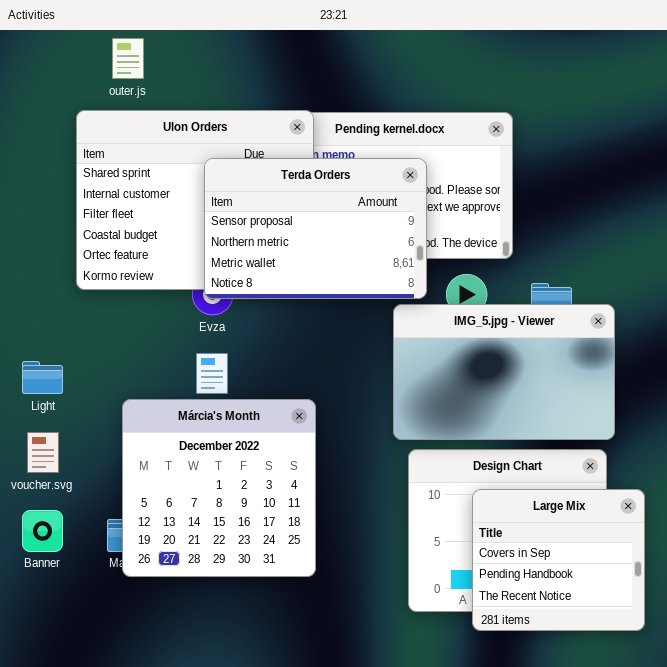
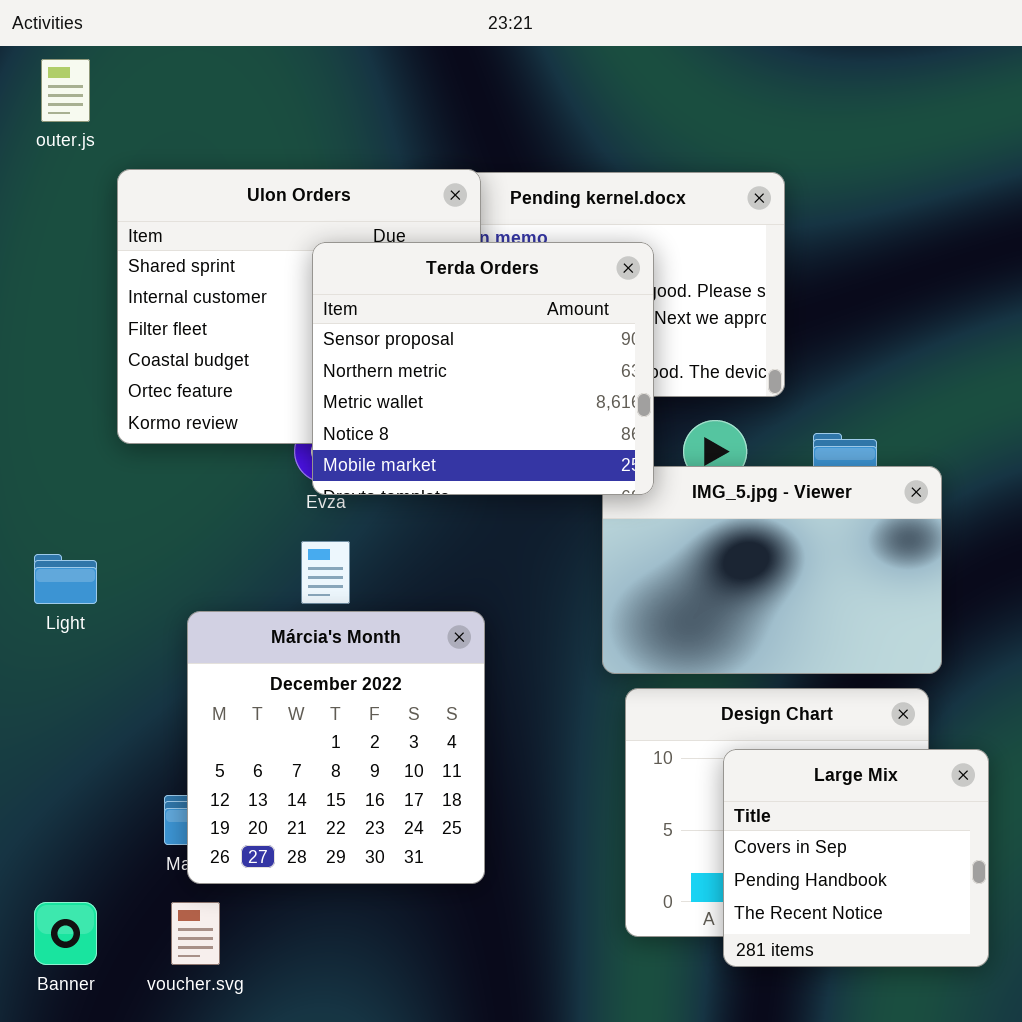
outer.js: [112,38,144,79] -> [41,59,90,122], moved
Terda Orders: [204,158,427,299] -> [312,242,654,495], resized
voucher.svg: [27,432,59,473] -> [171,902,220,965], moved
Banner: [22,510,63,552] -> [34,902,97,965], moved

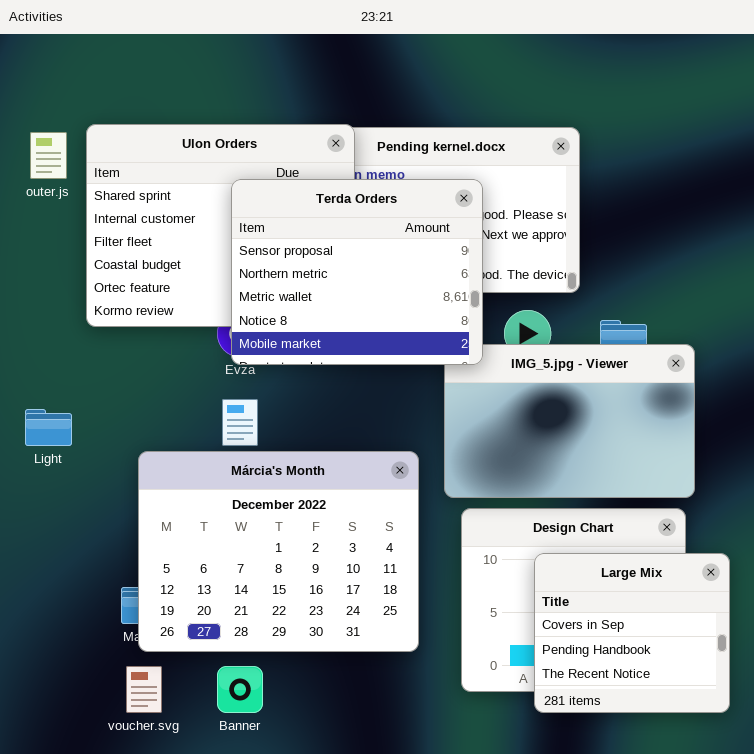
outer.js: [41,59,90,122] -> [30,132,67,179], moved
Márcia's Month: [187,611,485,884] -> [138,451,419,652], resized
Banner: [34,902,97,965] -> [217,666,263,713], moved

